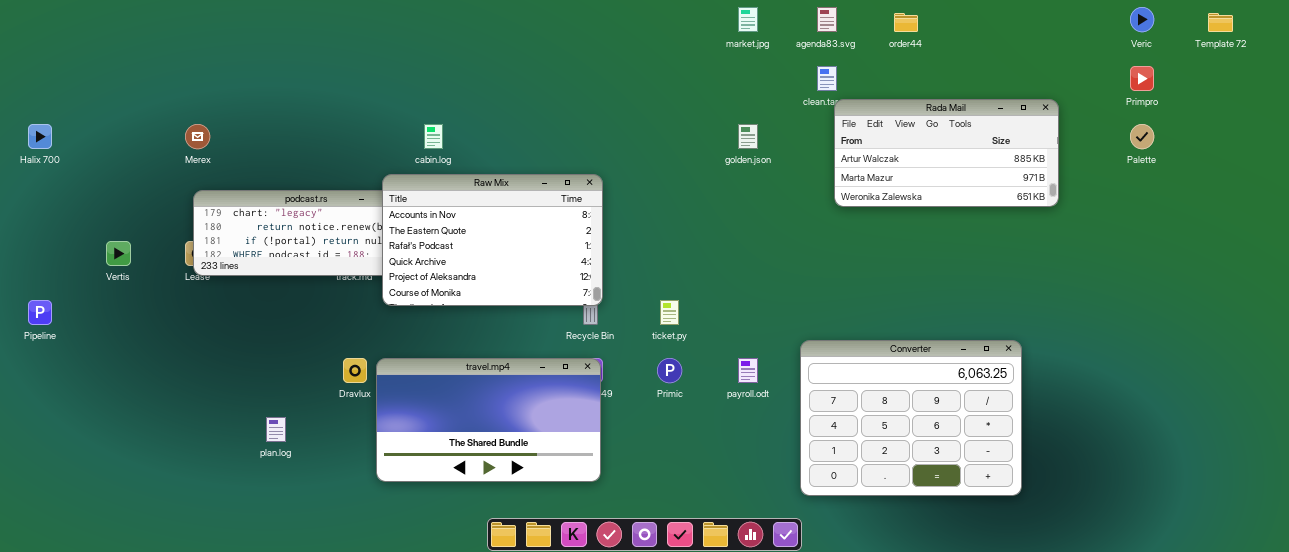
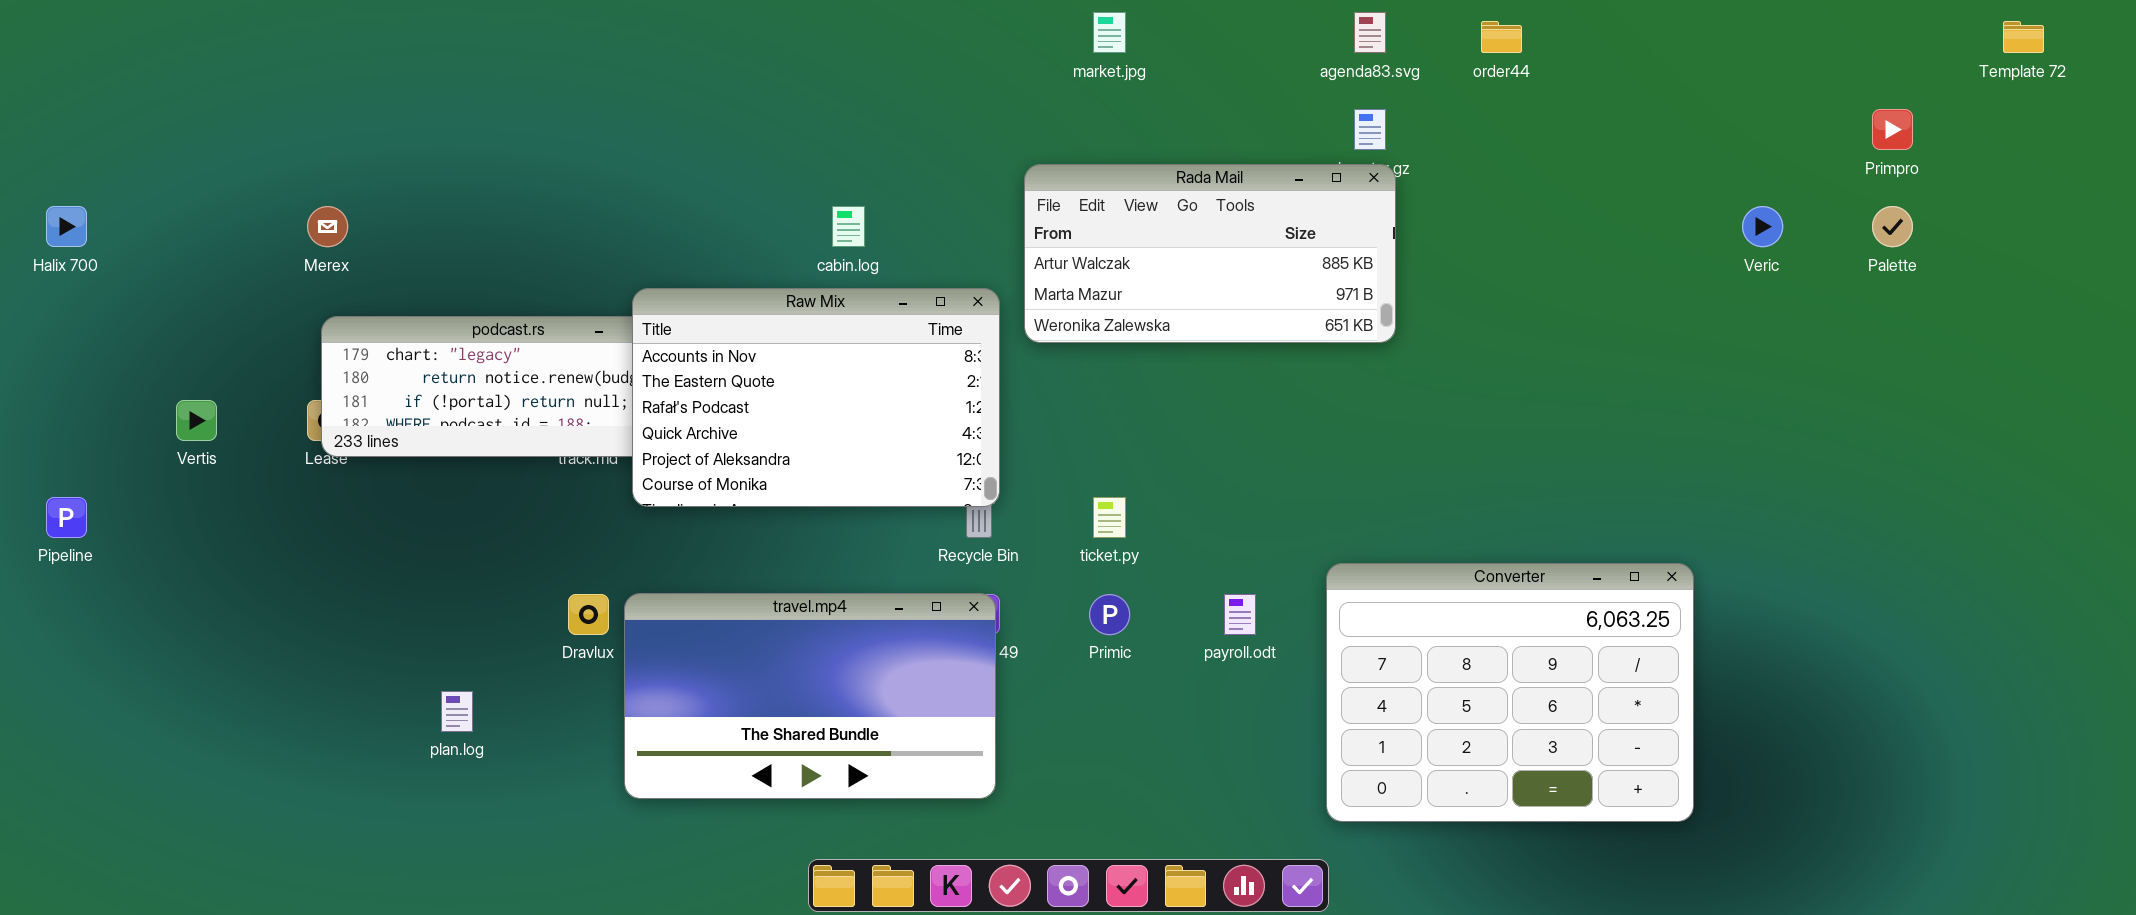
market.jpg: [738,7,758,32] -> [1093,12,1126,53], moved
Veric: [1130,7,1154,32] -> [1742,206,1783,247], moved
Rada Mail: [834,99,1059,207] -> [1024,164,1396,343], moved
cabin.log: [424,124,443,149] -> [832,206,865,247], moved

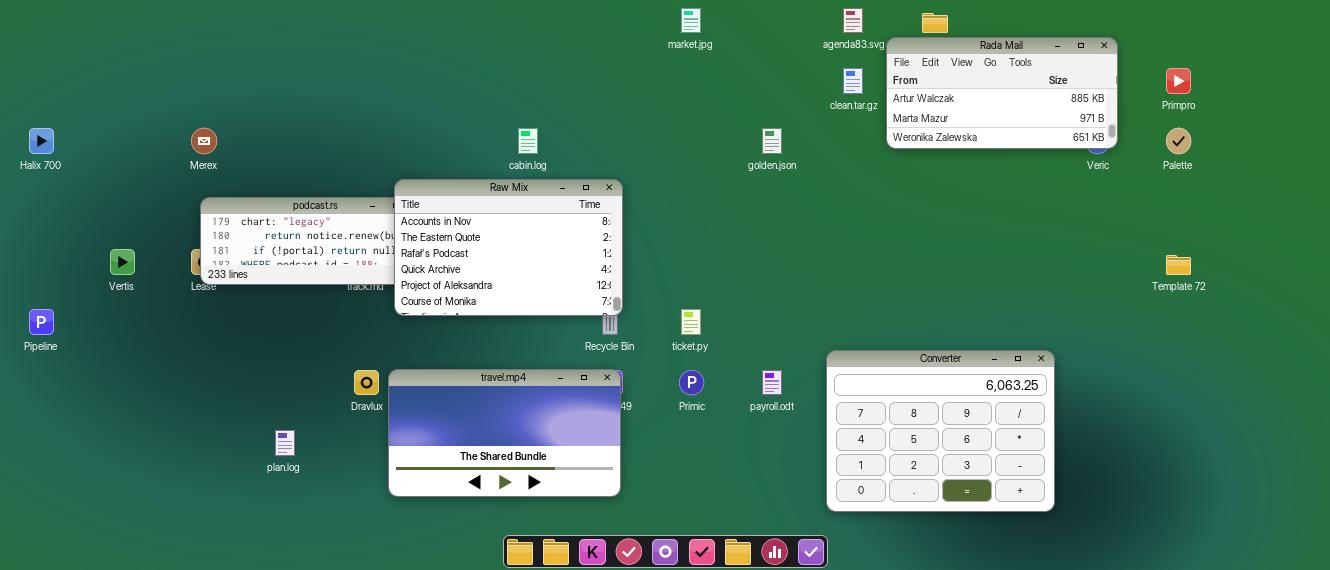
Template 72: [2003,21,2044,53] -> [1166,255,1191,275], moved
Rada Mail: [1024,164,1396,343] -> [886,37,1118,149], moved

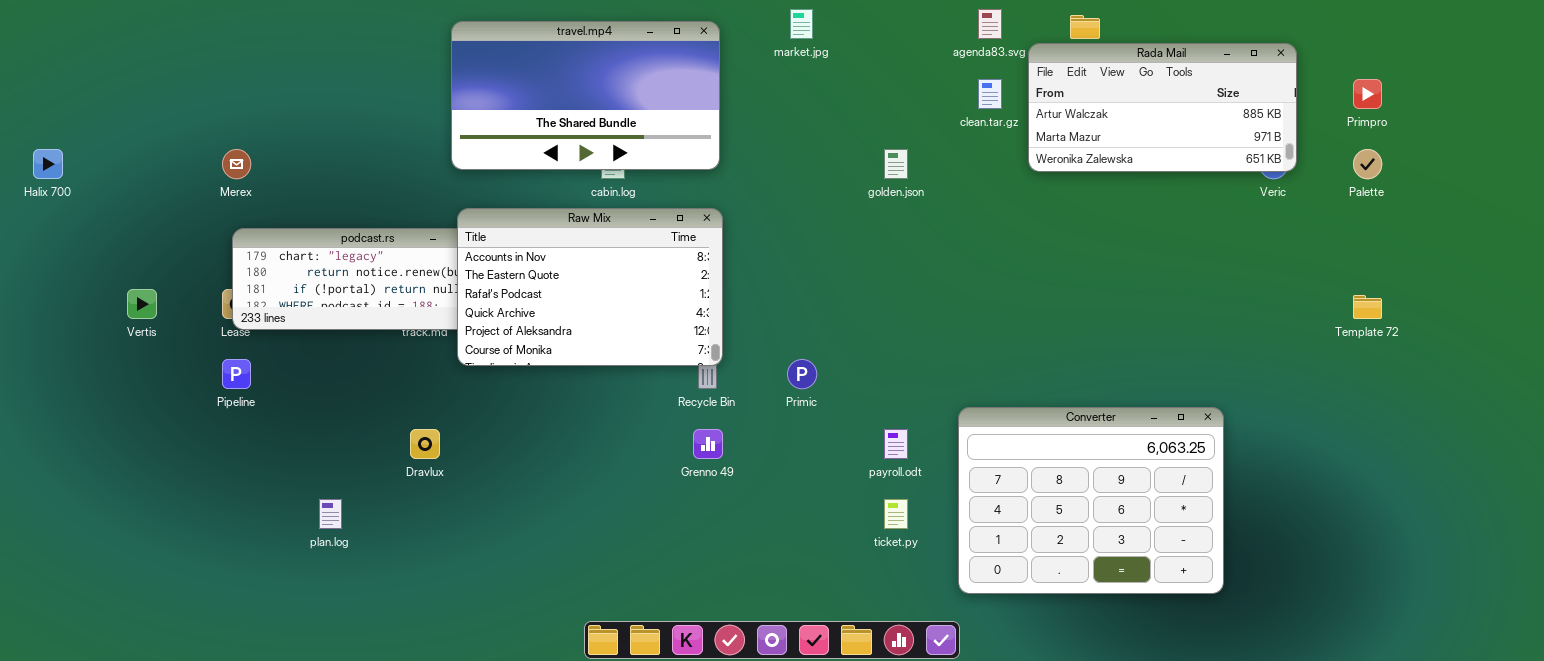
Pipeline: [29,309,54,335] -> [222,359,251,389], moved
ticket.py: [681,309,701,335] -> [884,499,908,529], moved
travel.mp4: [388,369,621,497] -> [451,21,720,170], moved
Primic: [679,370,704,395] -> [787,359,817,389], moved

